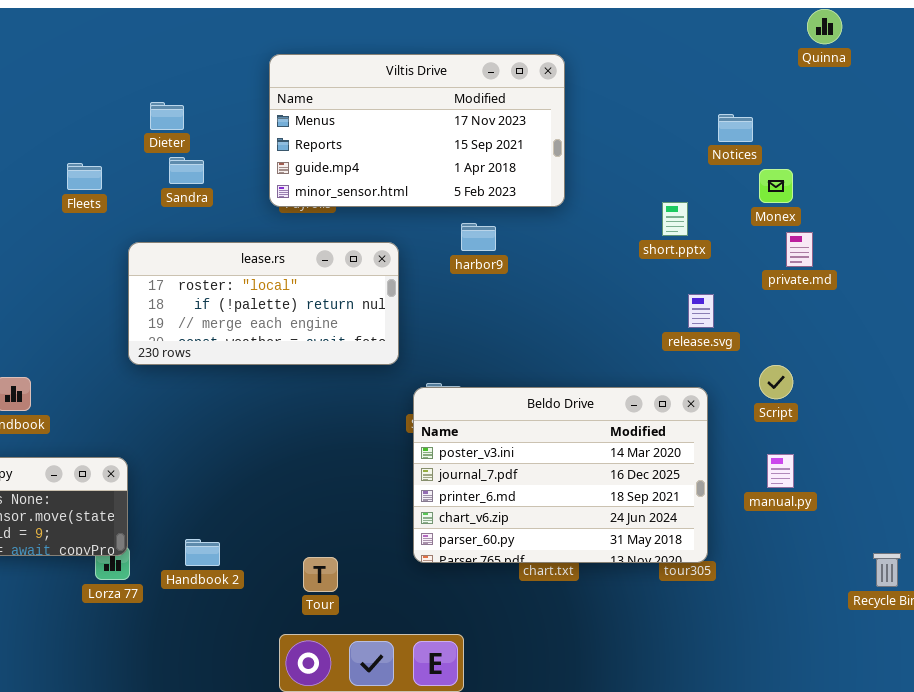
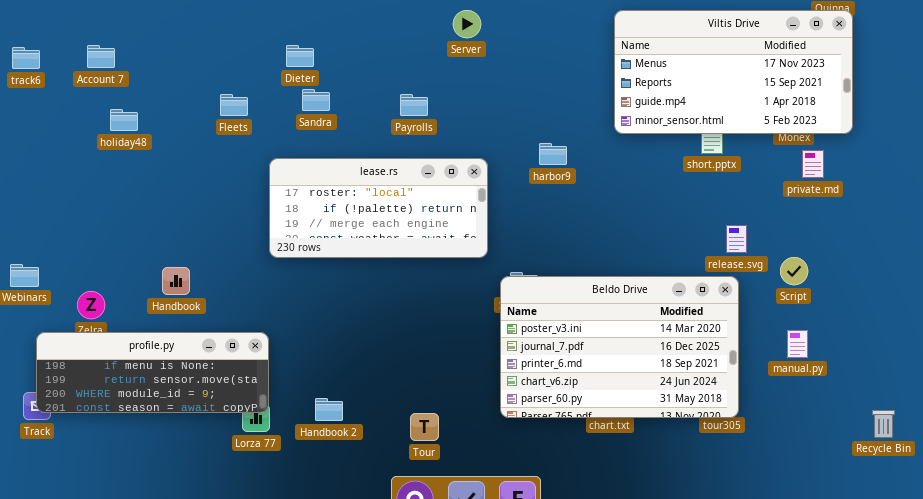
Viltis Drive: [269,54,565,207] -> [614,10,853,134], moved
release.svg: [688,294,714,328] -> [726,225,747,253], moved

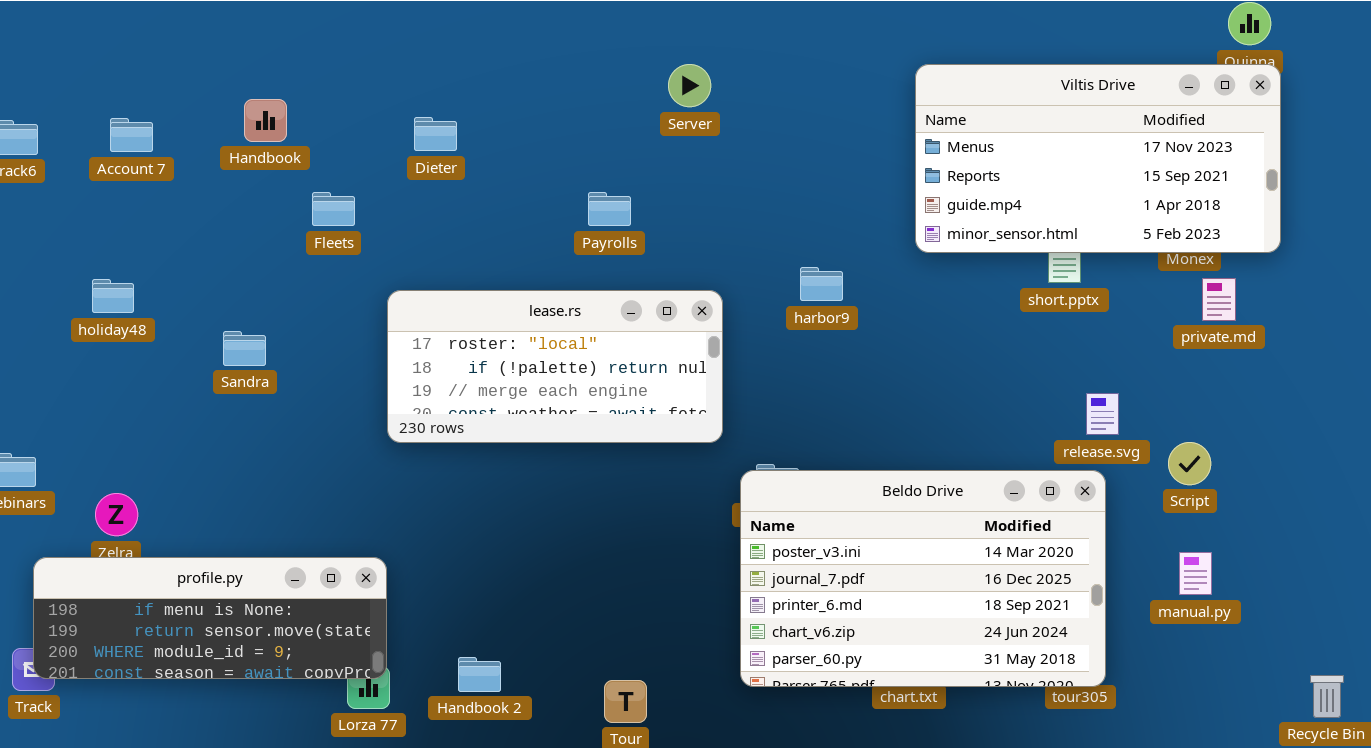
Sandra: [302,89,330,111] -> [223,331,266,366], moved
holiday48: [110,109,138,131] -> [92,279,134,313], moved
Handbook: [162,267,190,295] -> [244,99,287,142], moved

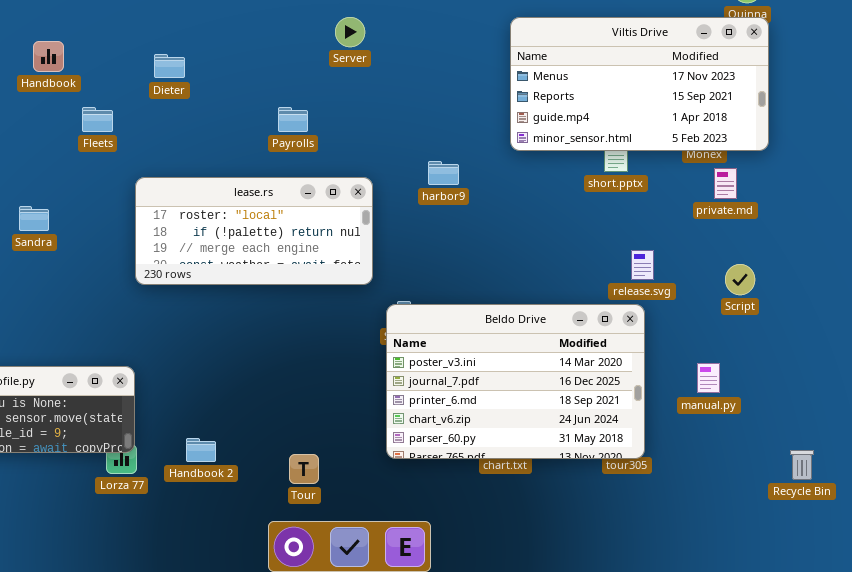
Script: [1168,442,1211,485] -> [725,264,755,295], moved

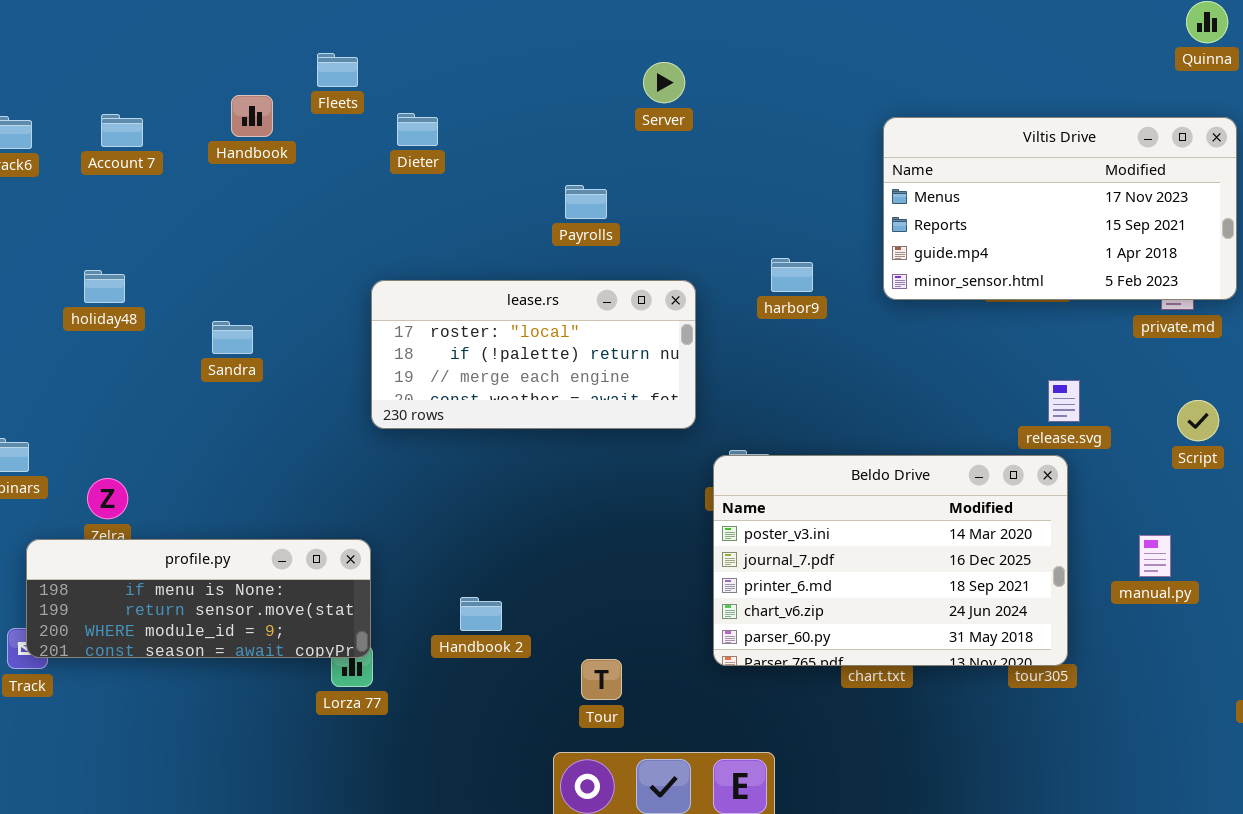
Viltis Drive: [510,17,769,151] -> [883,117,1237,300], moved
Fleets: [82,107,113,132] -> [317,53,358,87], moved
Handbook 2: [186,438,216,462] -> [460,597,502,631], moved

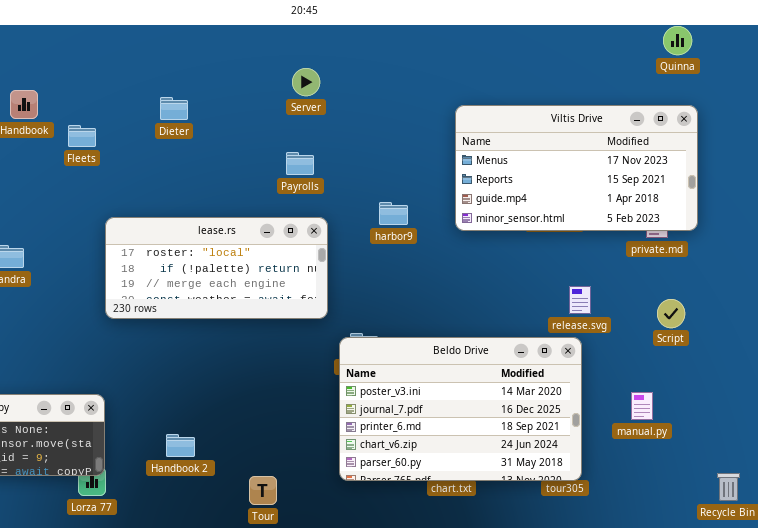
Fleets: [317,53,358,87] -> [68,125,96,147], moved
Dieter: [397,113,438,146] -> [160,97,188,120], moved
Payrolls: [565,185,607,219] -> [286,152,314,175], moved

